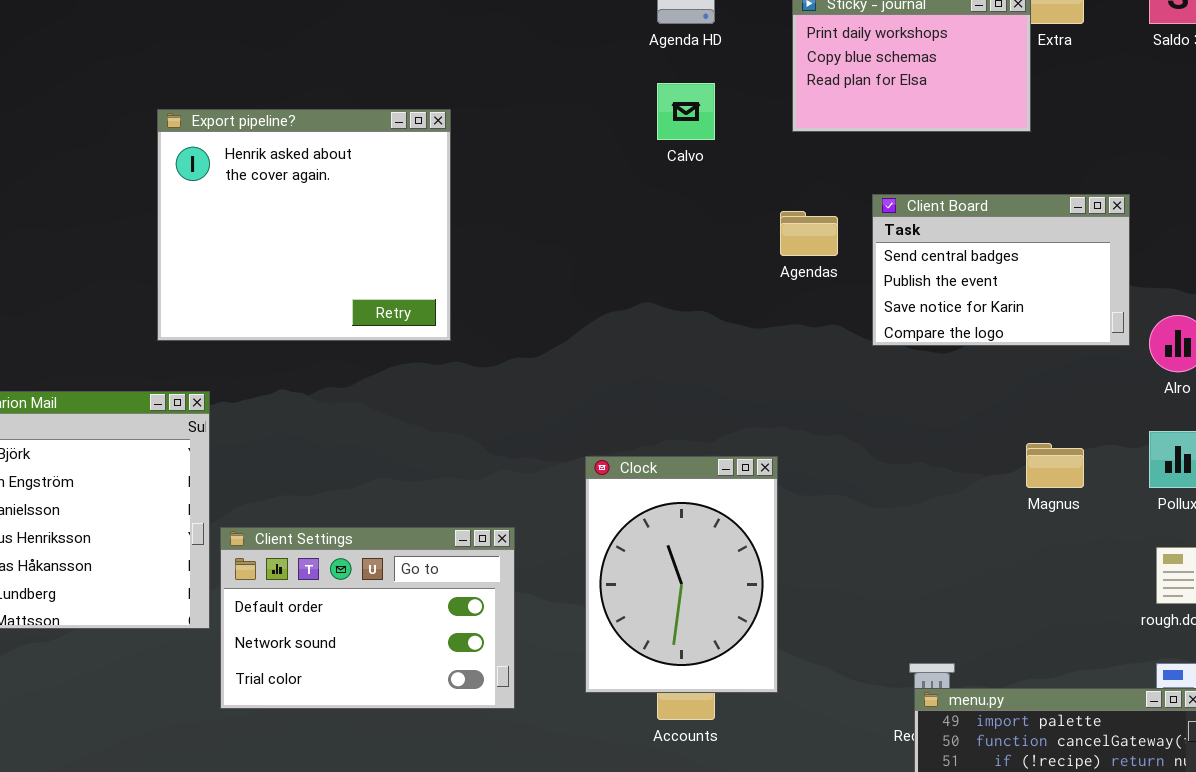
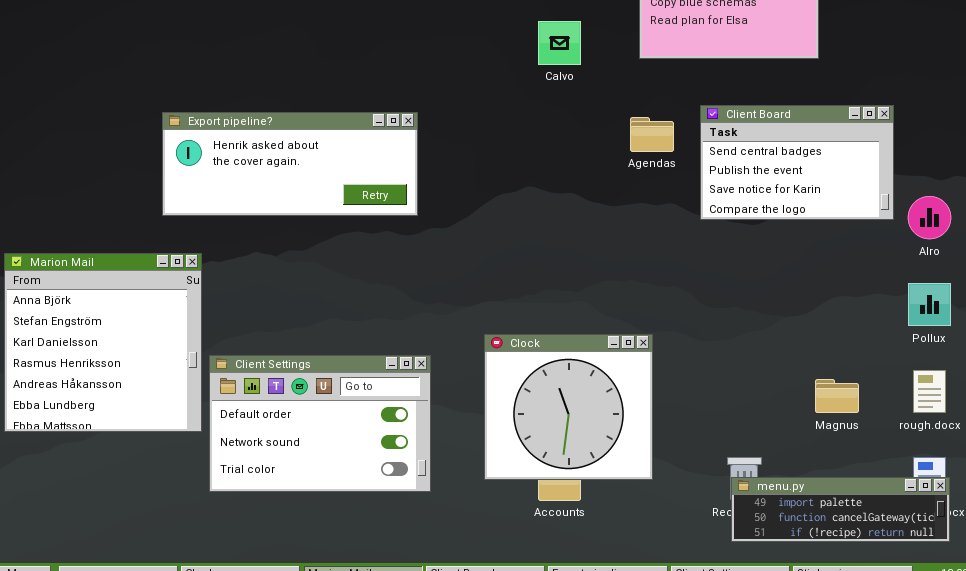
Export pipeline?: [157,109,451,341] -> [162,112,418,216], resized
Magnus: [1026,443,1084,488] -> [815,379,859,413], moved
Clock: [585,456,778,693] -> [484,334,653,480], resized

